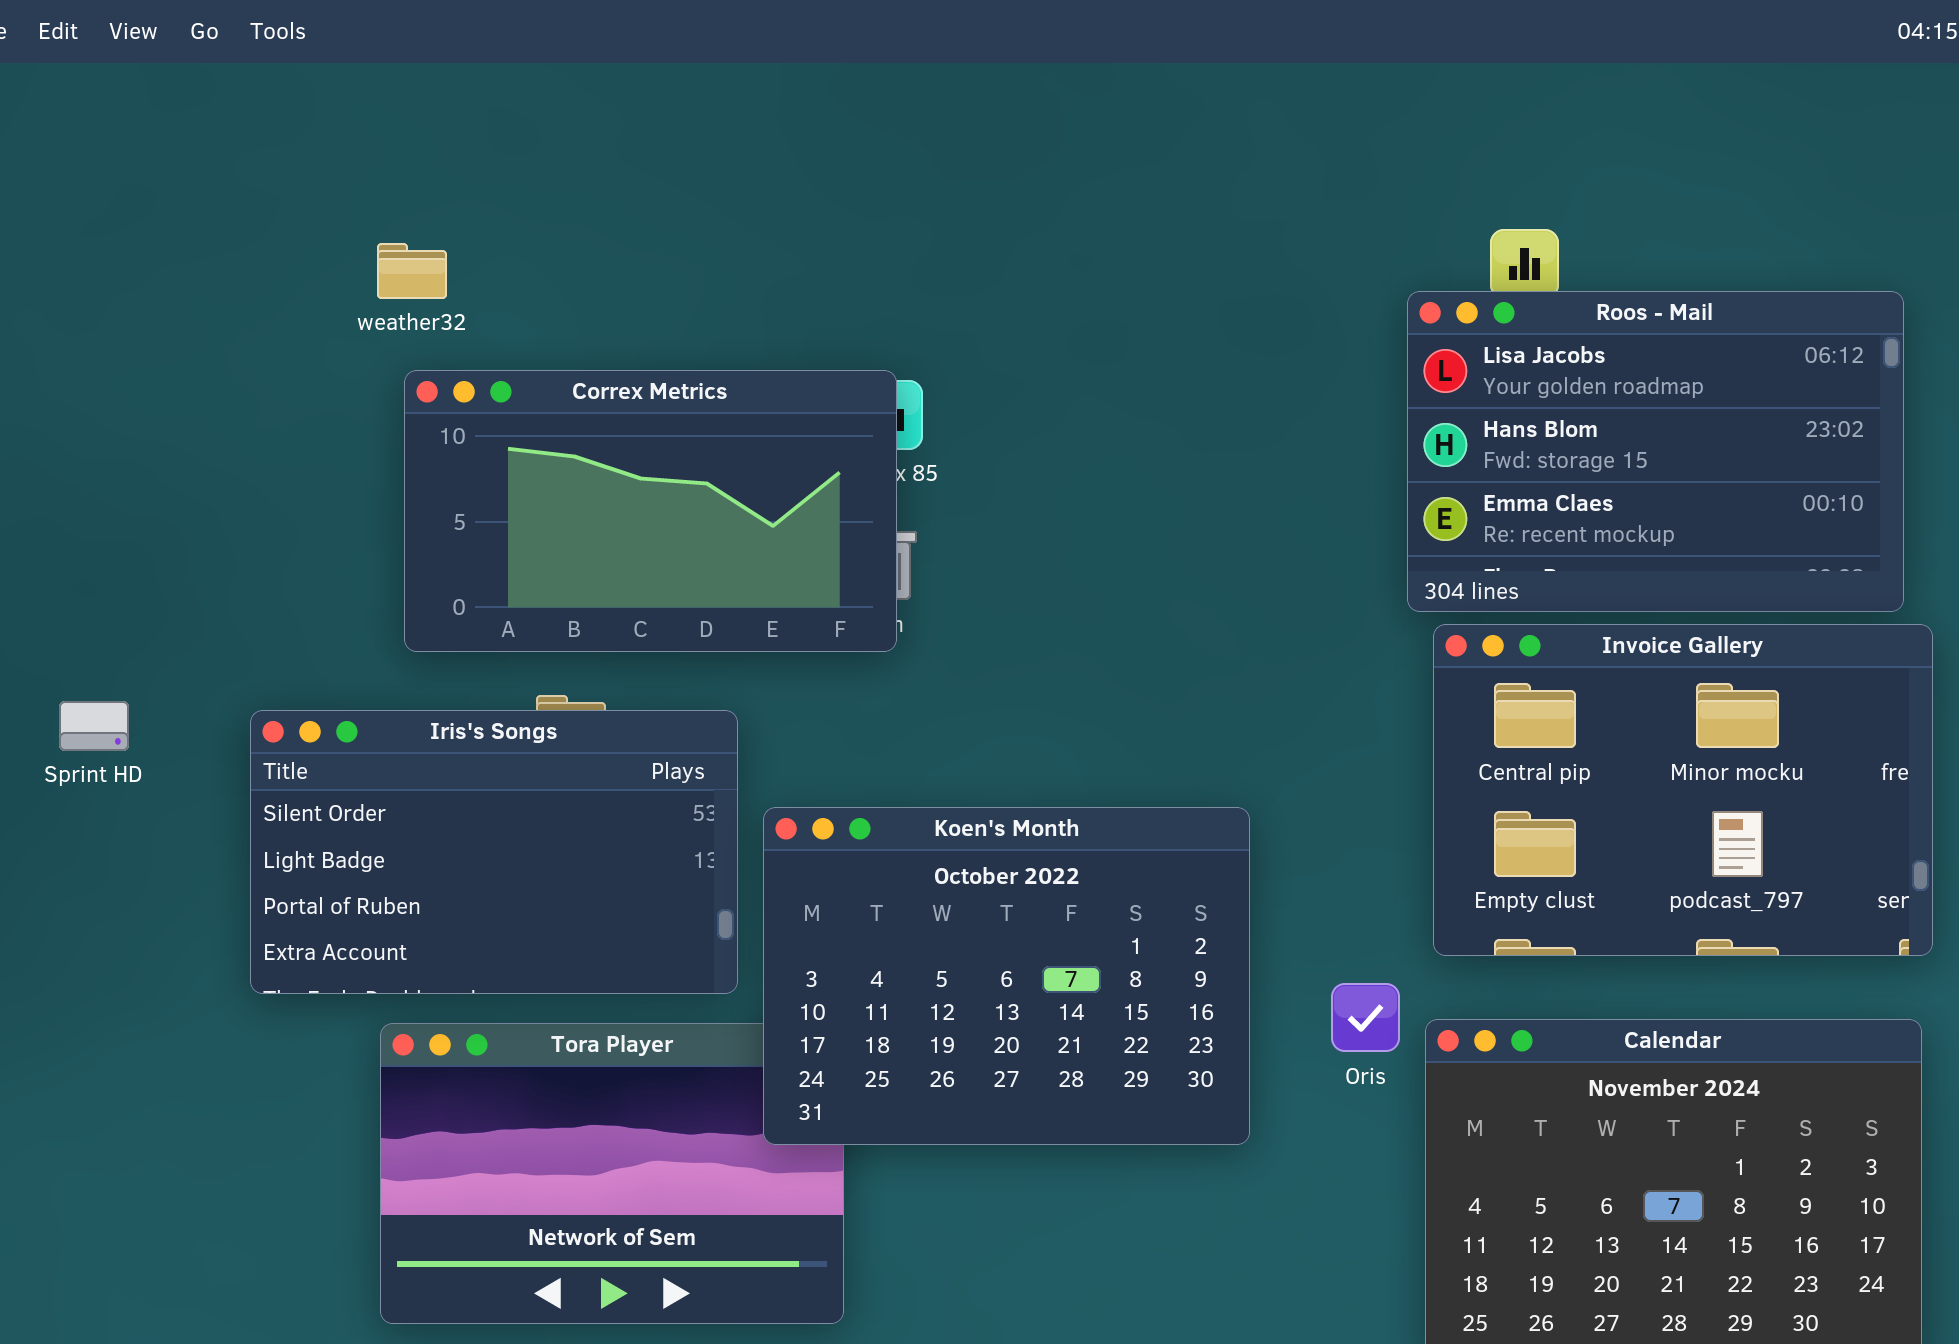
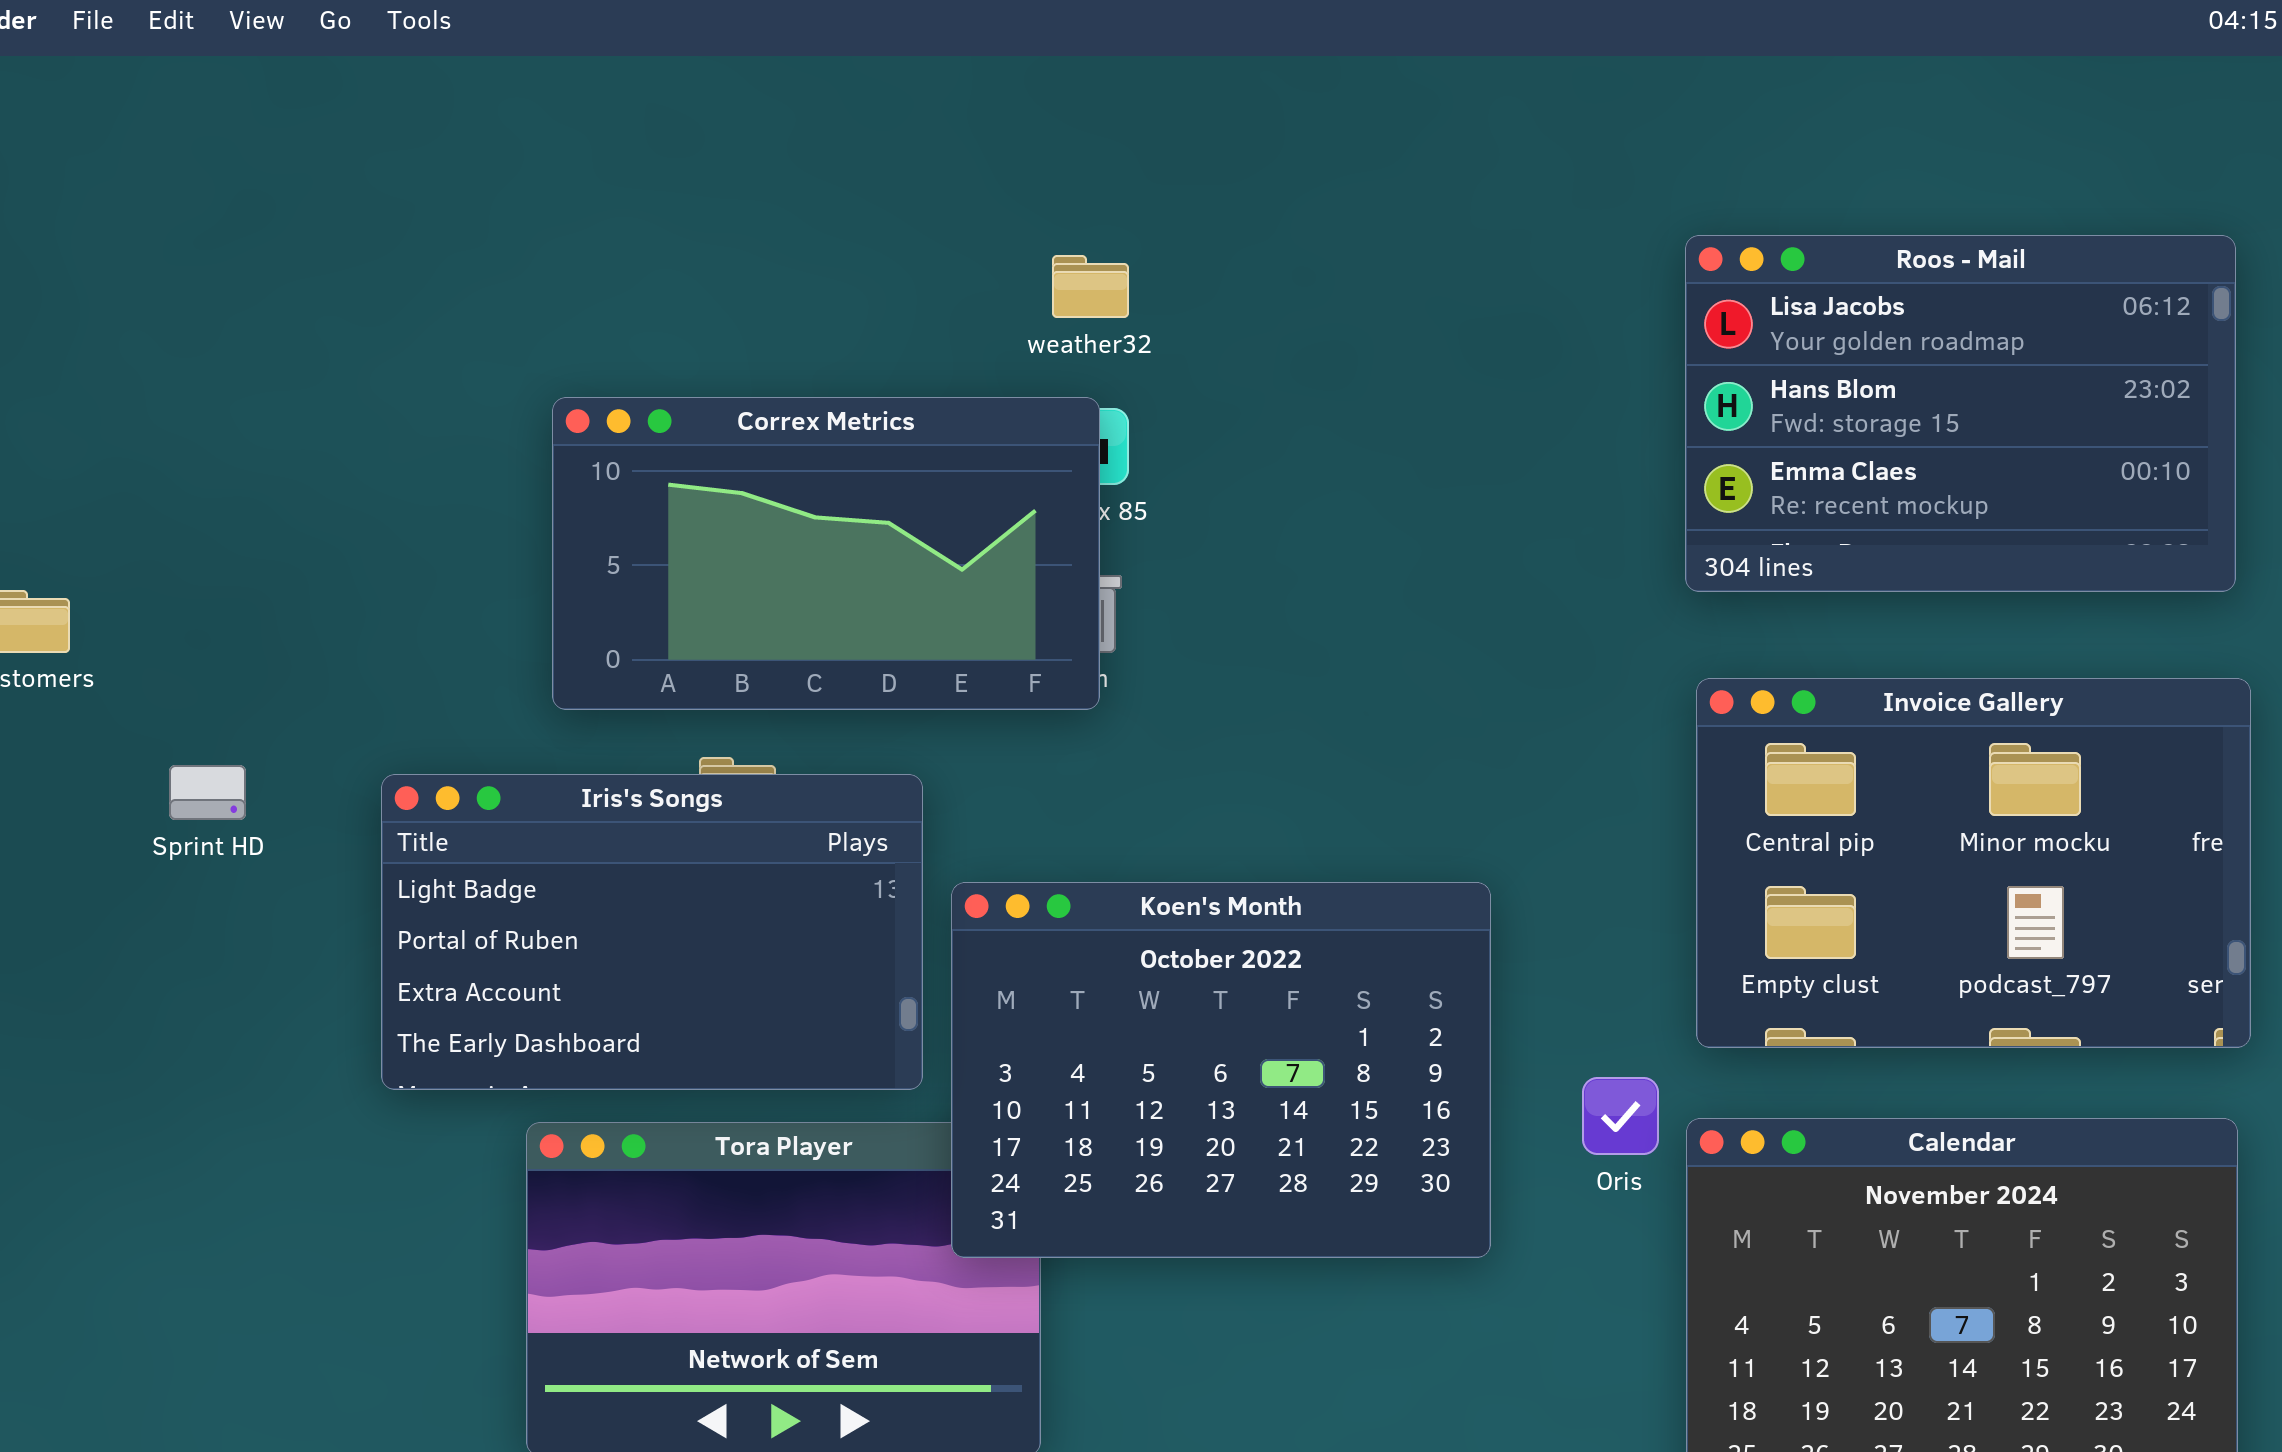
weather32: [377,243,447,299] -> [1052,255,1129,318], moved
Roos - Mail: [1407,291,1904,612] -> [1685,235,2236,592], moved
Iris's Songs: [250,710,738,994] -> [381,774,923,1090], scrolled down 1 row

